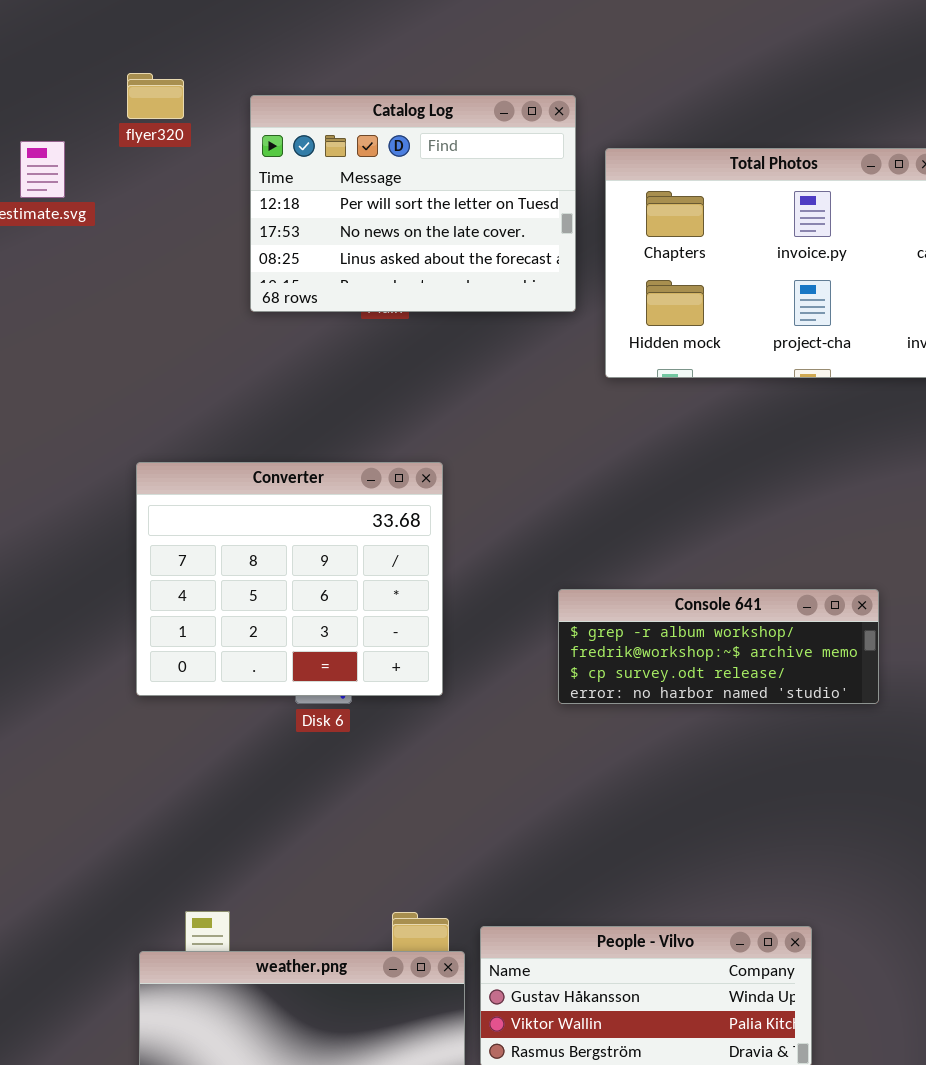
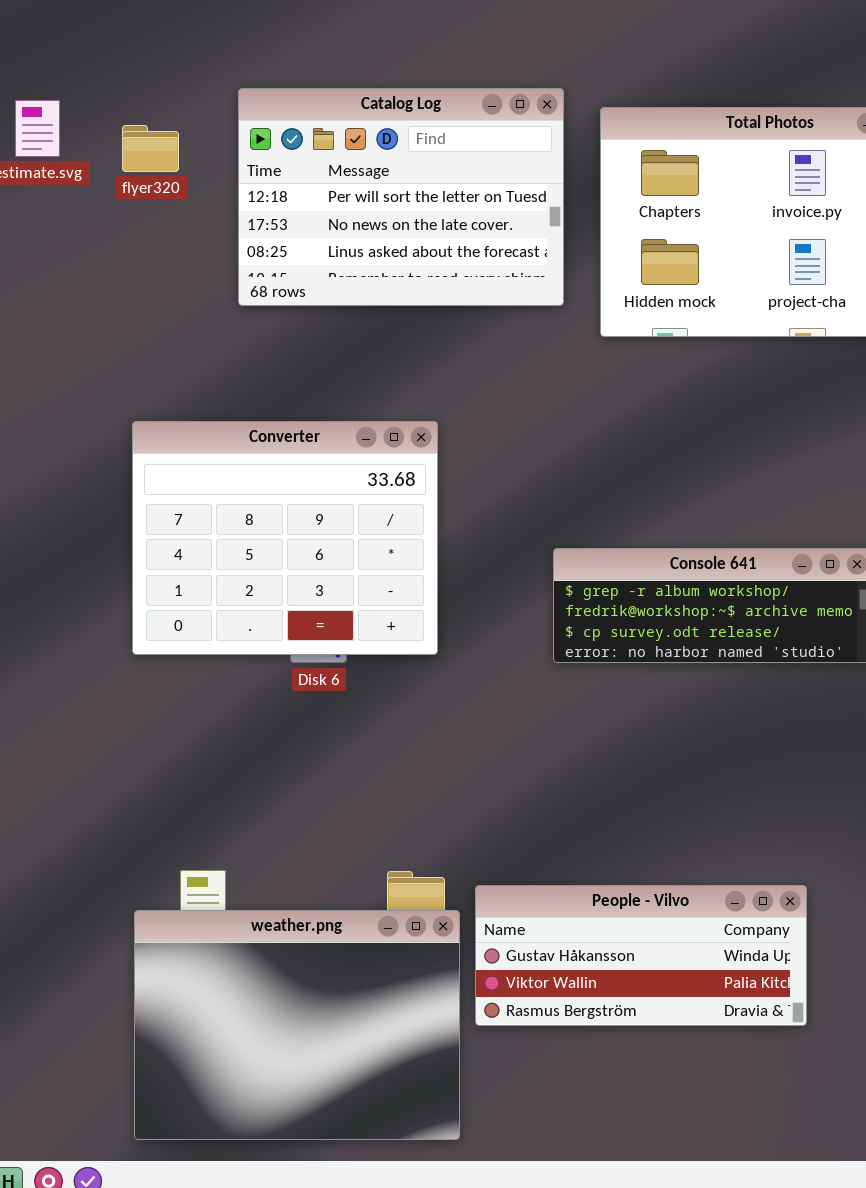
flyer320: [127,73,184,119] -> [122,125,179,172], moved
Catalog Log: [250,95,576,312] -> [238,88,564,306], moved

